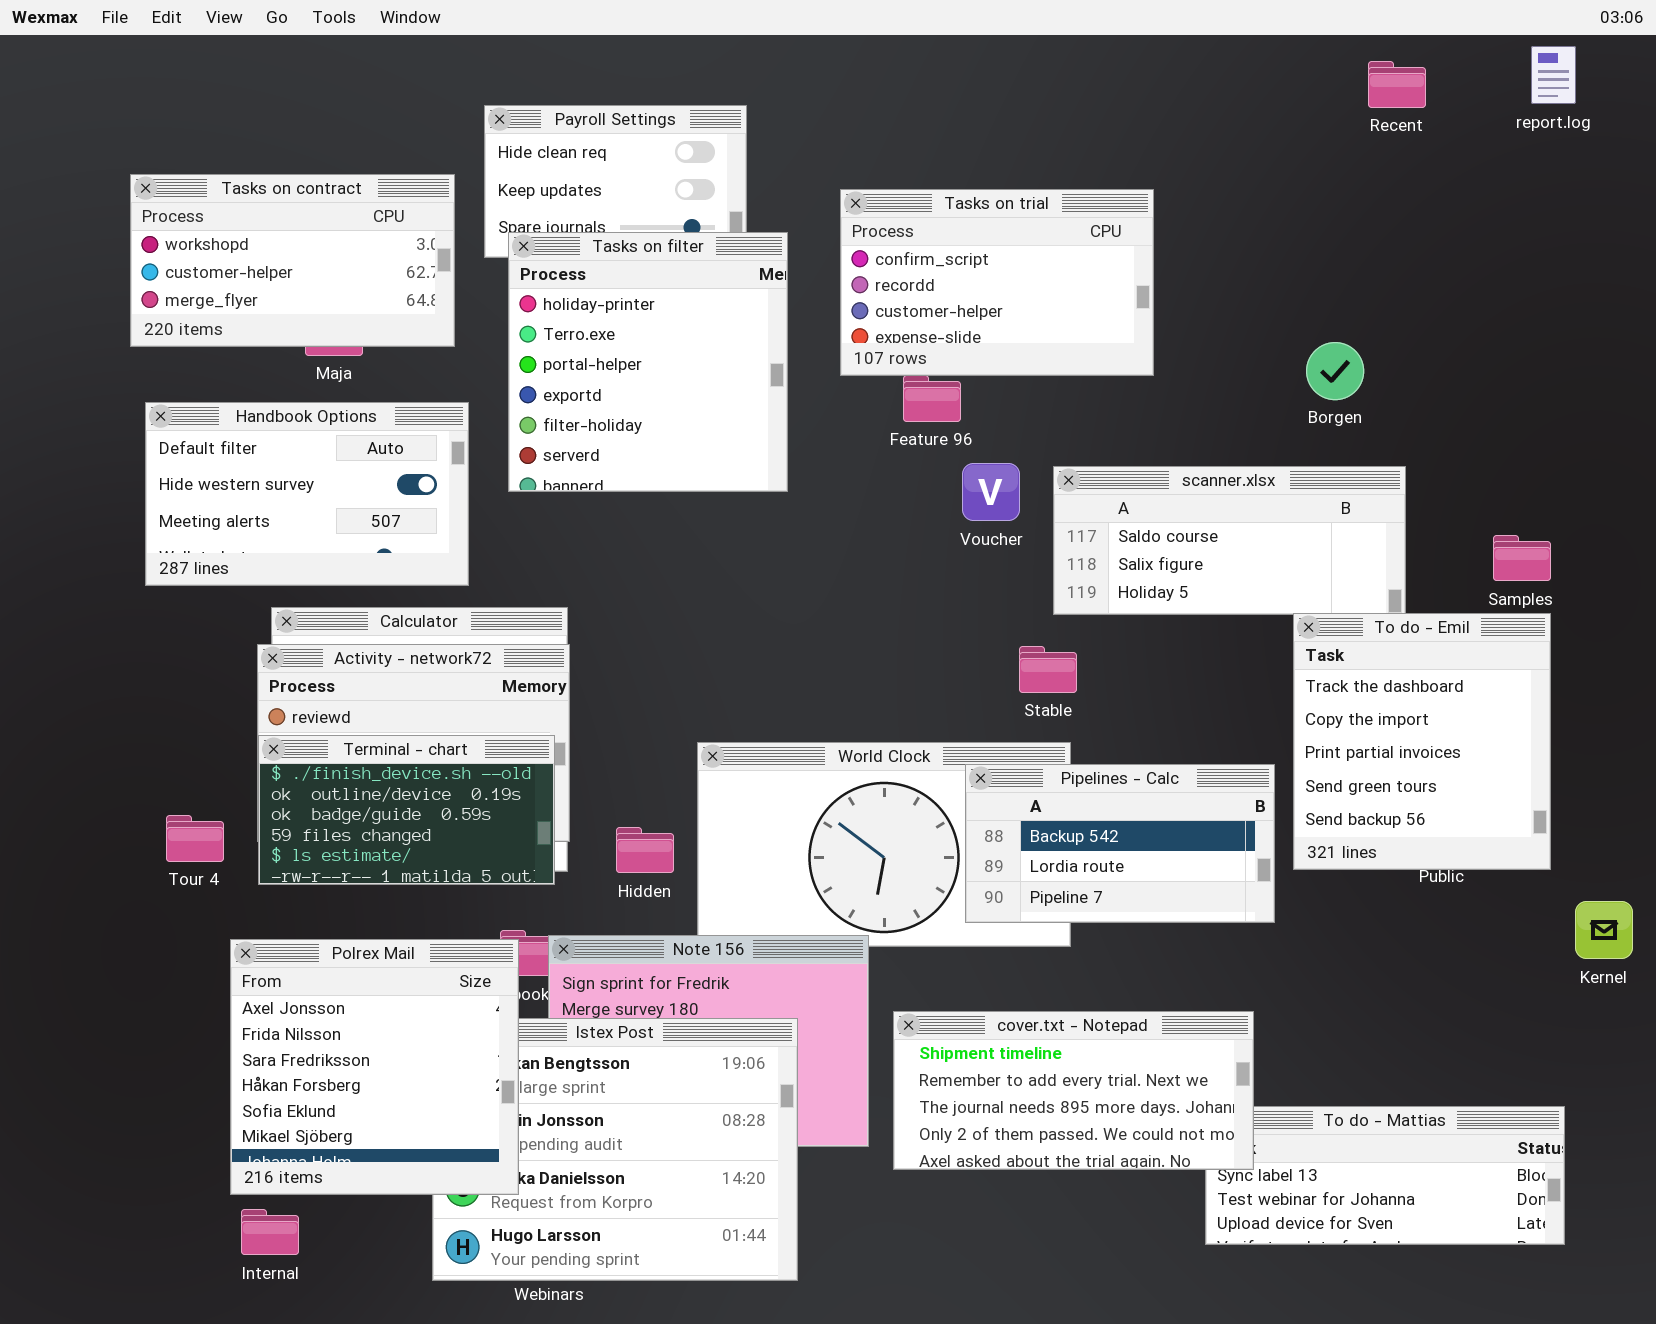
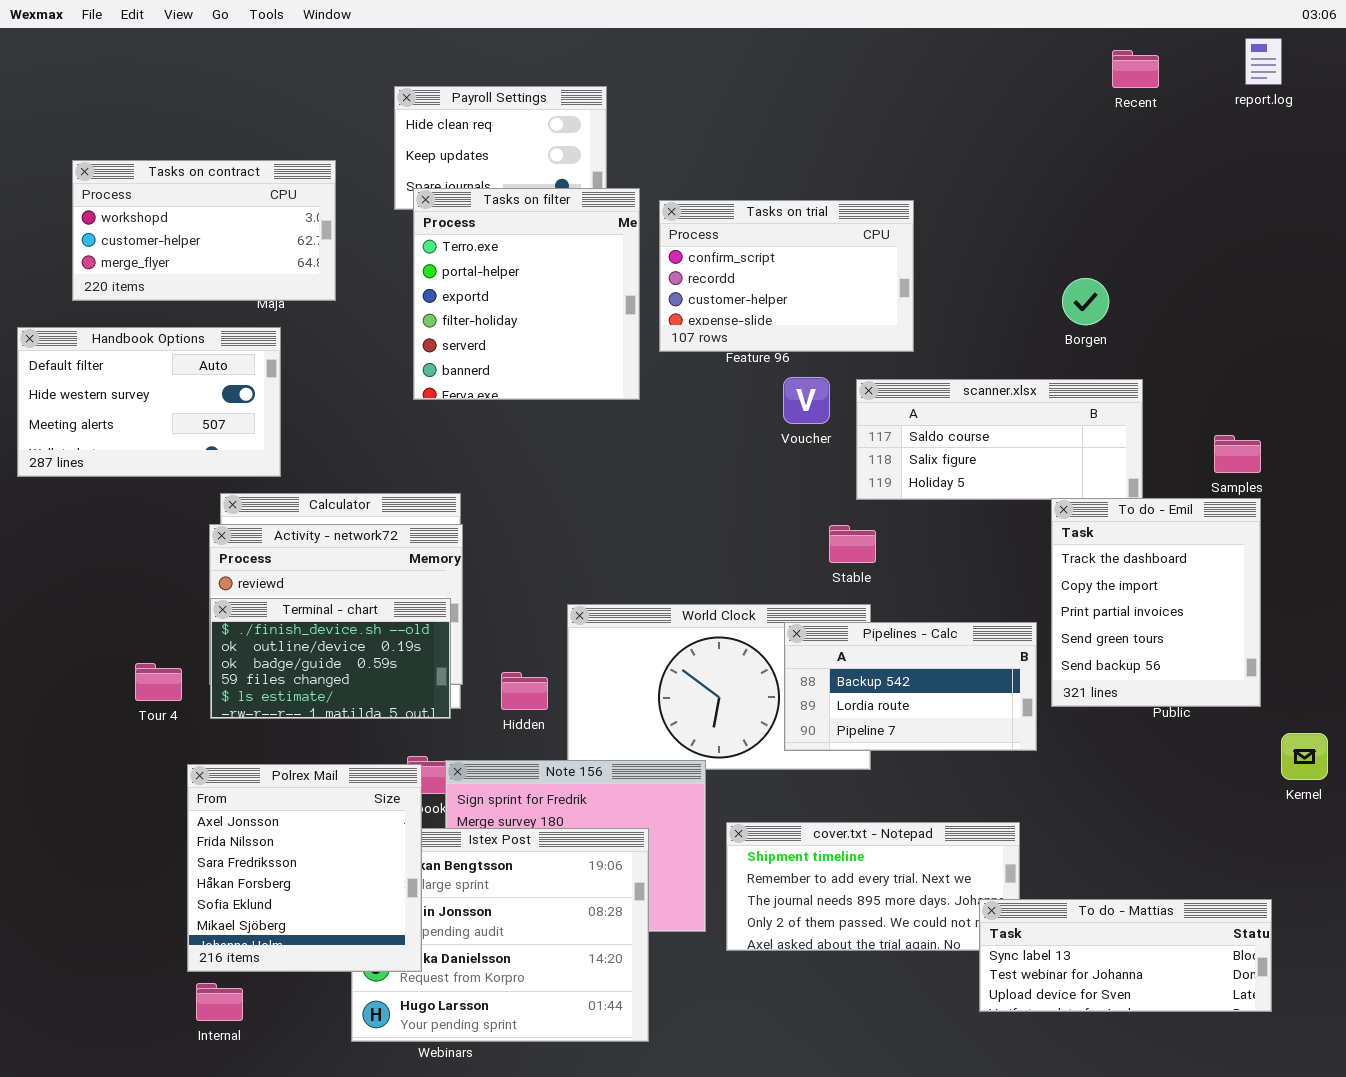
Tasks on contract: [130,174,455,347] -> [72,160,336,301], moved
Tasks on trial: [840,189,1154,376] -> [659,200,914,352], moved
Tasks on filter: [508,232,788,492] -> [413,188,640,400], scrolled down 1 row
Handbook Options: [145,402,469,586] -> [17,327,281,477], moved
To do - Mattias: [1205,1106,1565,1245] -> [979,899,1272,1012], raised

